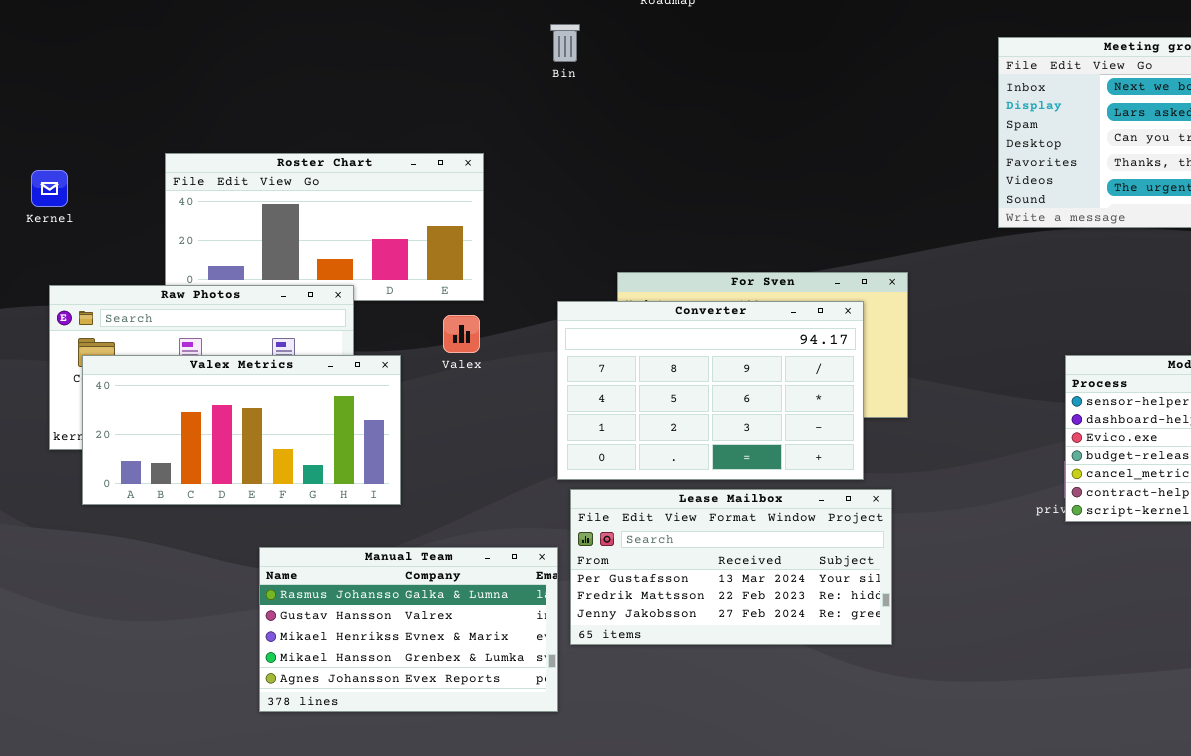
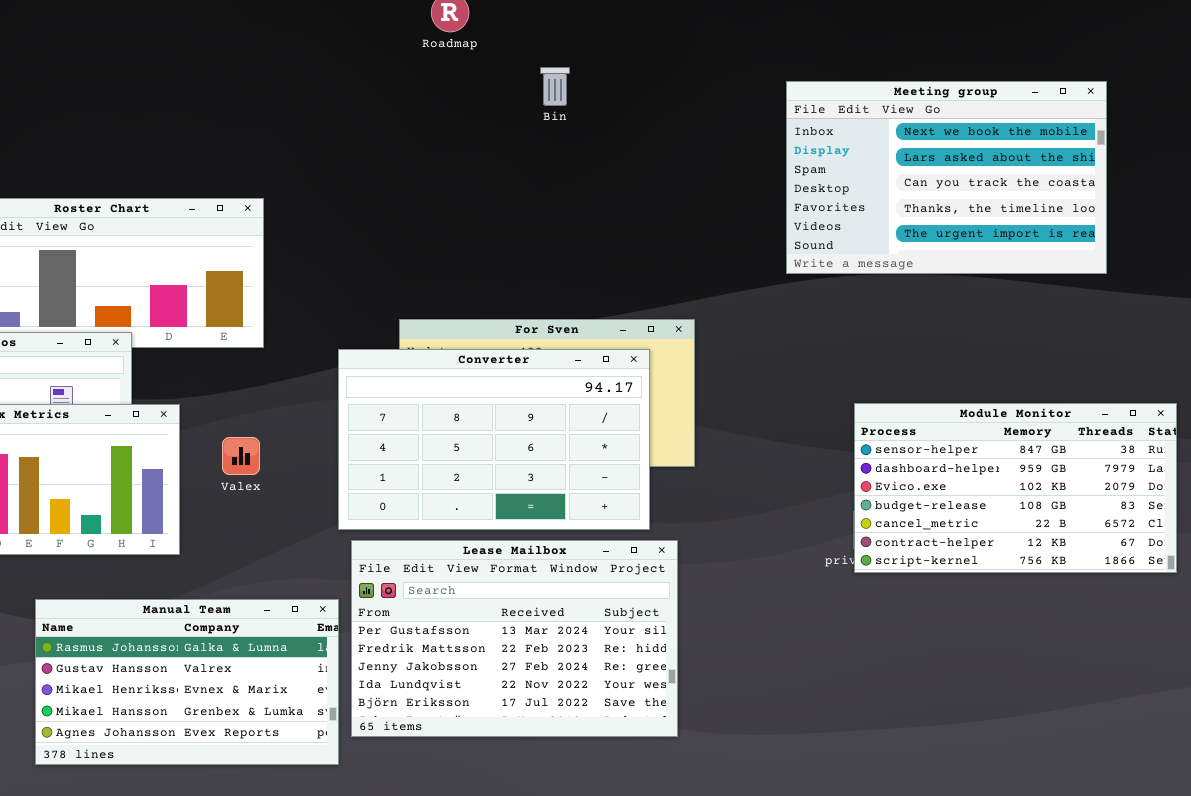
Bin: [550,24,580,62] -> [540,67,570,106], moved
Valex: [443,315,480,353] -> [222,437,260,475], moved
Lease Mailbox: [570,489,892,645] -> [351,540,678,737], resized

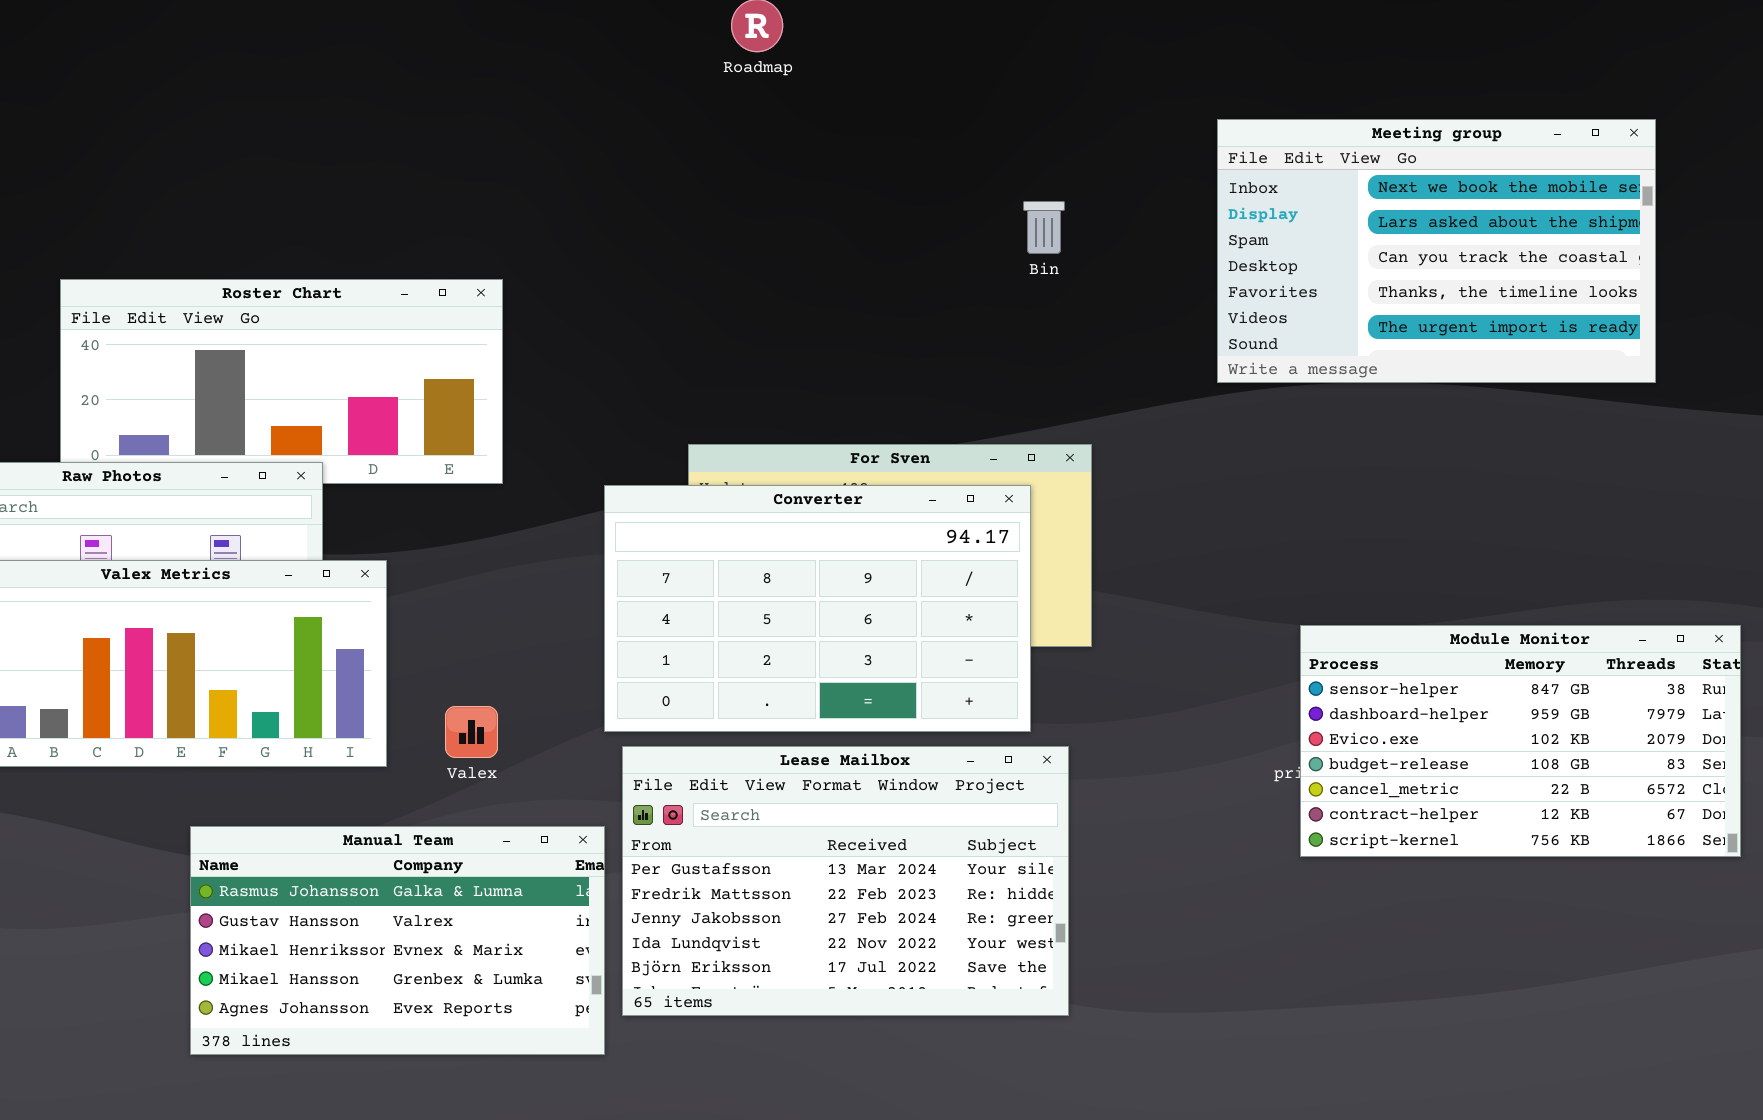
Bin: [540,67,570,106] -> [1023,201,1065,254], moved
Module Monitor: [854,403,1177,573] -> [1300,625,1741,857], moved
Valex: [222,437,260,475] -> [445,706,498,758], moved

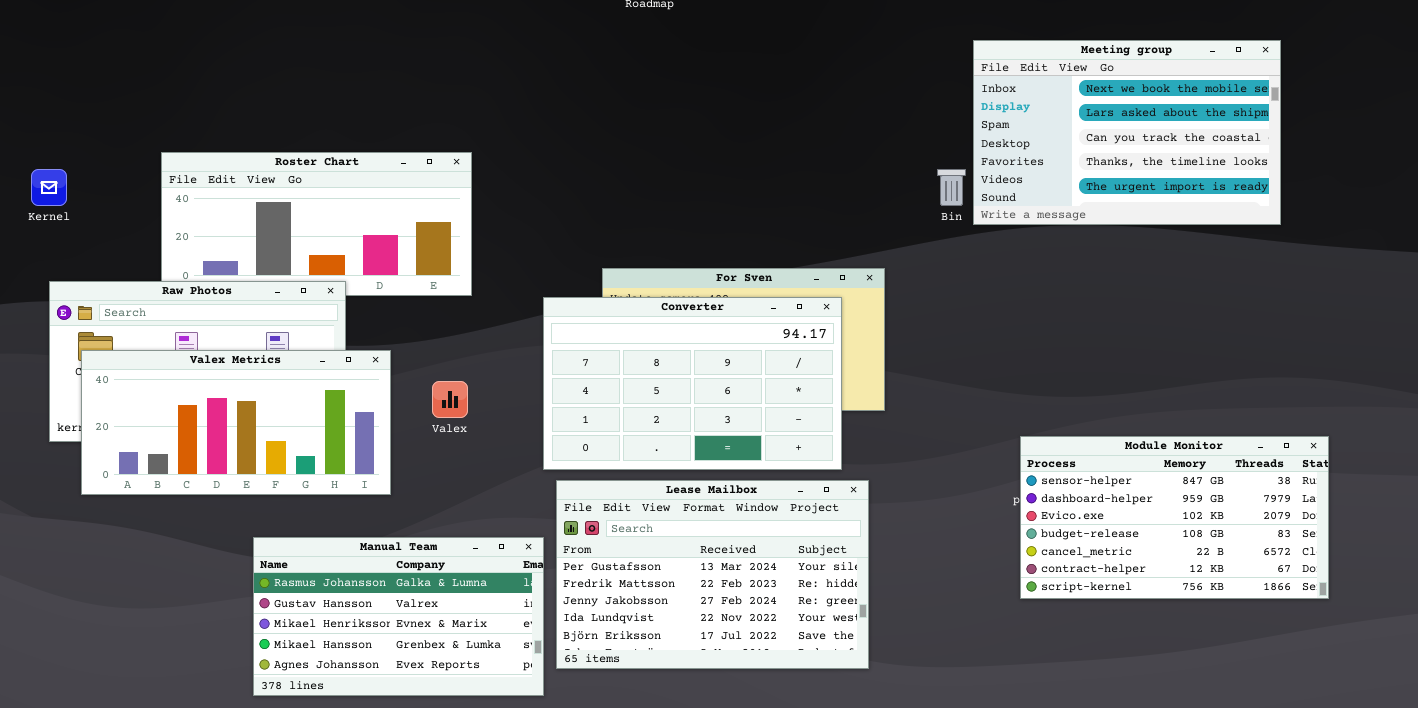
Bin: [1023,201,1065,254] -> [937,169,966,206], moved
Module Monitor: [1300,625,1741,857] -> [1020,436,1329,599], moved
Valex: [445,706,498,758] -> [432,381,468,418], moved

